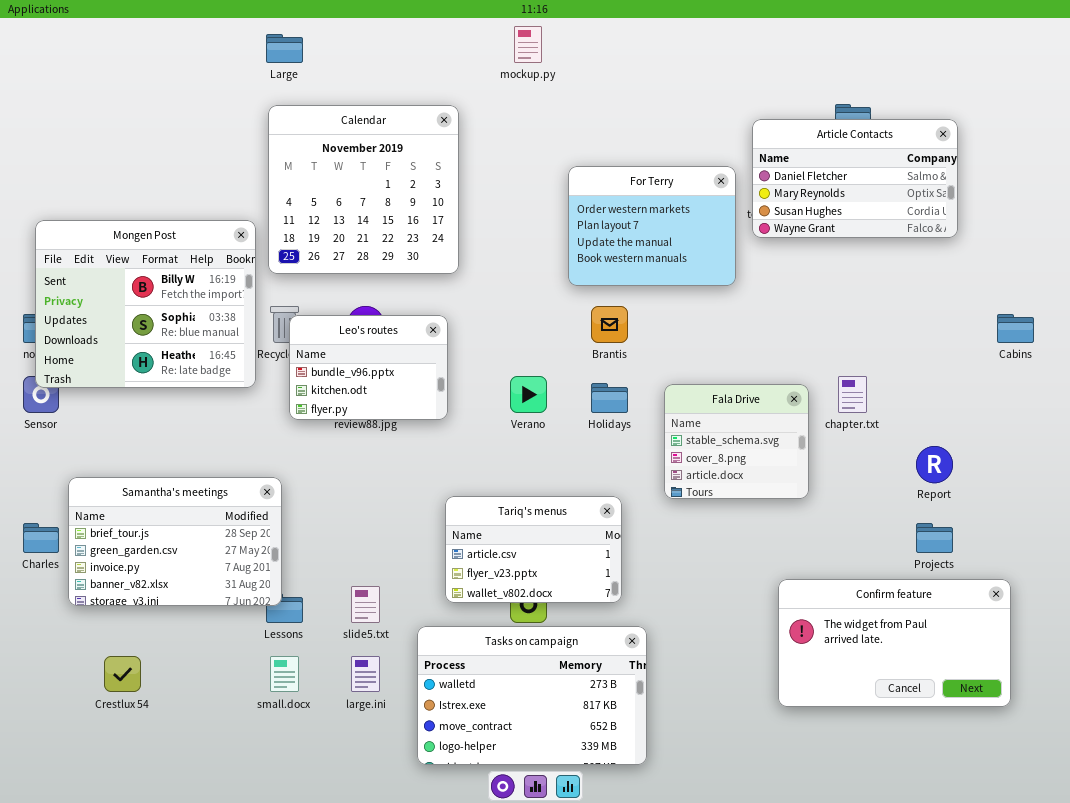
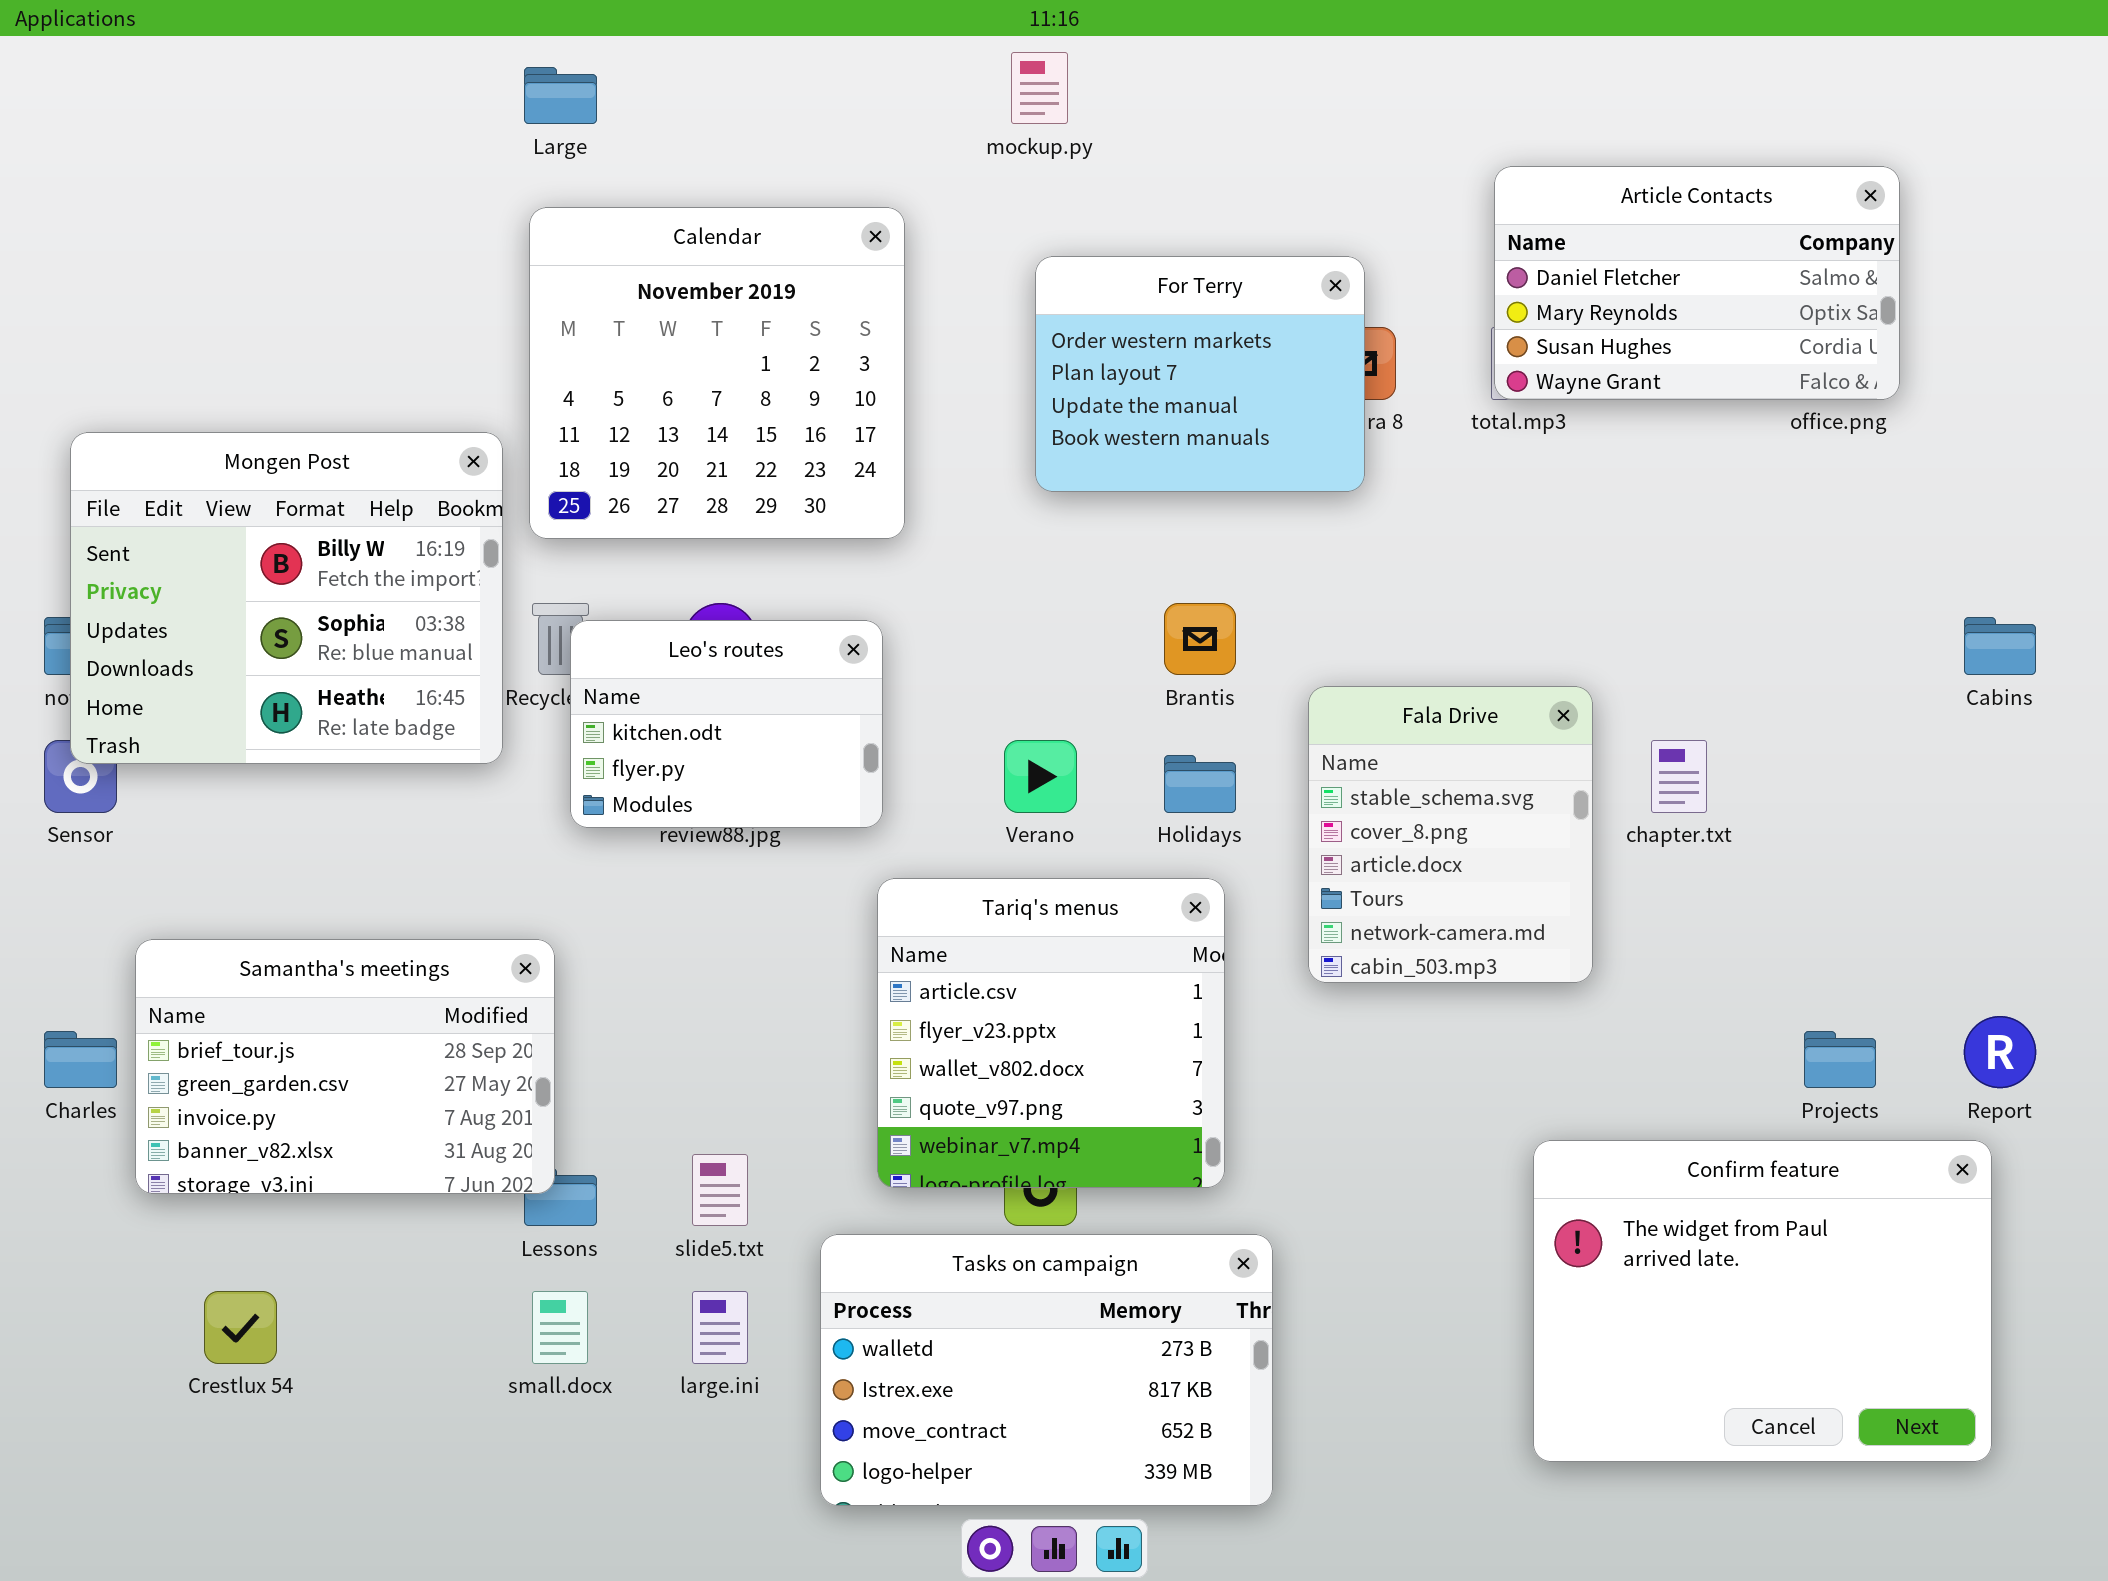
Article Contacts: [752,119,958,238] -> [1494,166,1900,400], moved
For Terry: [568,166,736,286] -> [1035,256,1365,492], moved
Leo's routes: [289,315,448,420] -> [570,620,883,828], scrolled down 1 row
Fala Drive: [664,384,809,499] -> [1308,686,1593,983], resized
Report: [916,446,953,483] -> [1964,1016,2036,1088], moved
Tariq's menus: [445,496,622,603] -> [877,878,1225,1188], resized
Confirm feature: [778,579,1011,707] -> [1533,1140,1992,1462], resized

